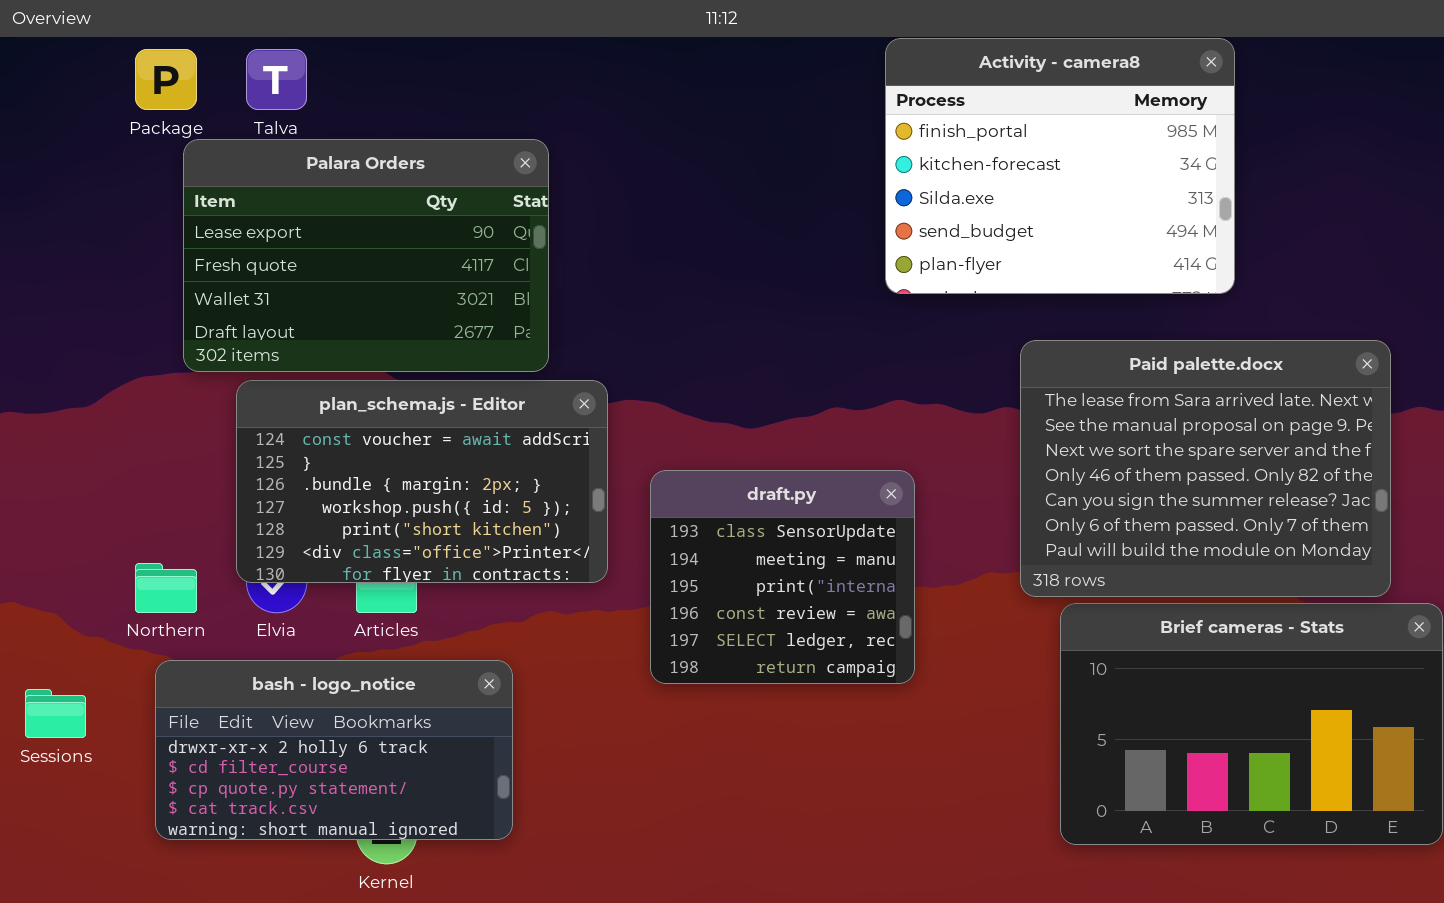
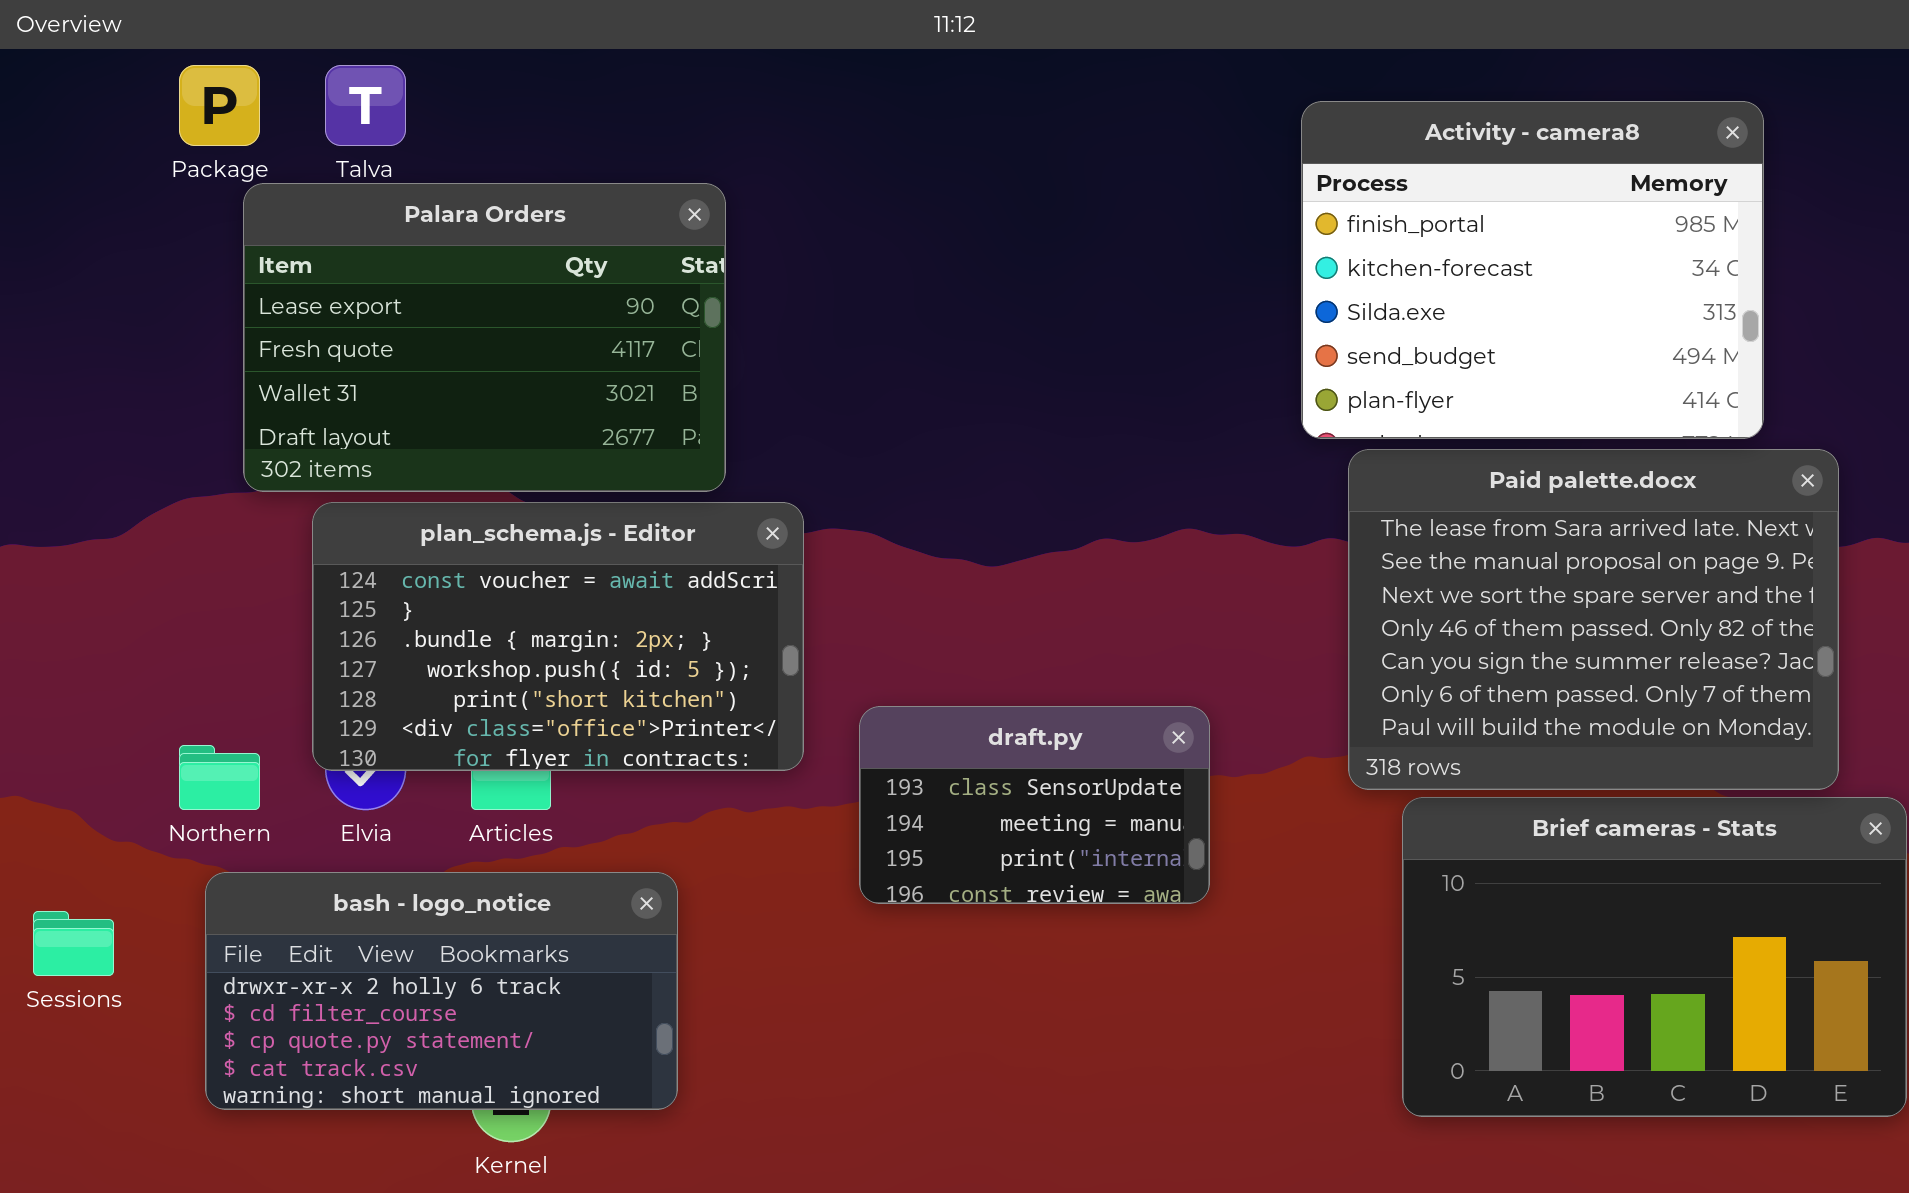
Activity - camera8: [885,38,1235,294] -> [1301,101,1764,439], moved
draft.py: [650,470,915,684] -> [859,706,1210,904], resized

